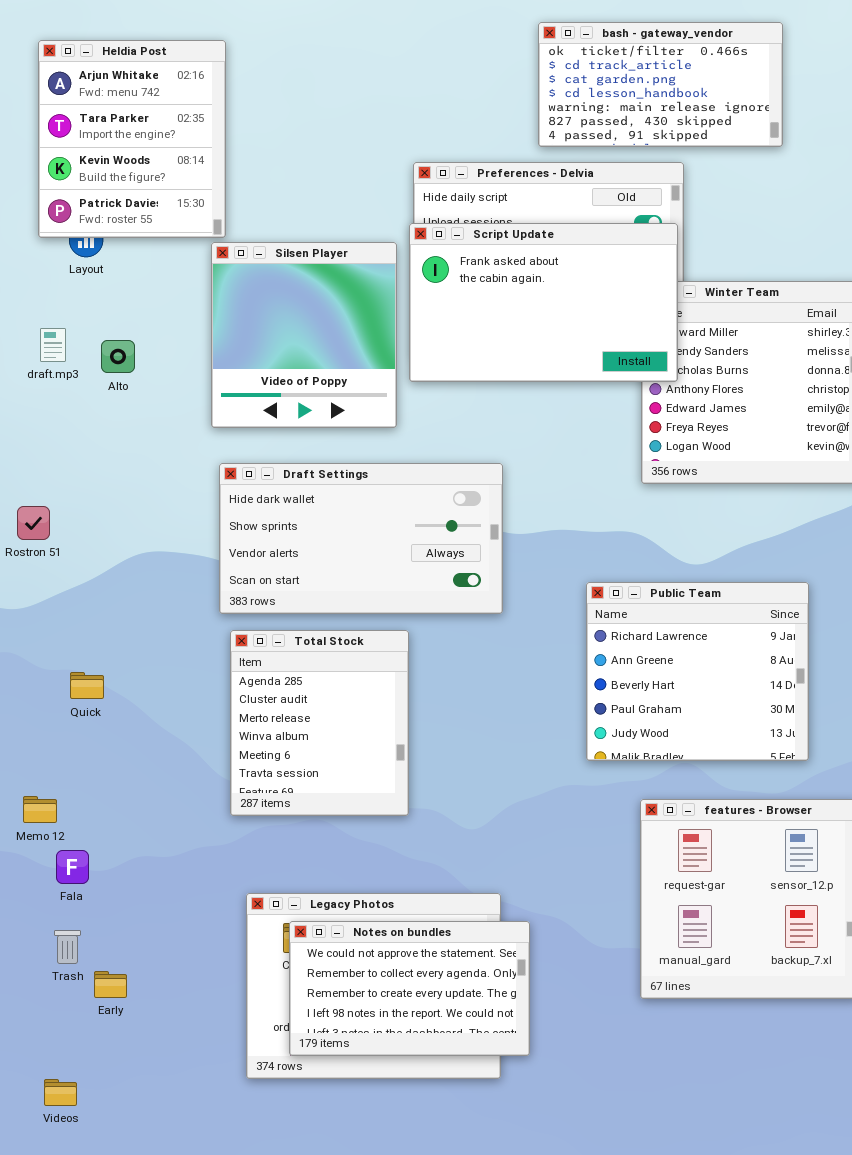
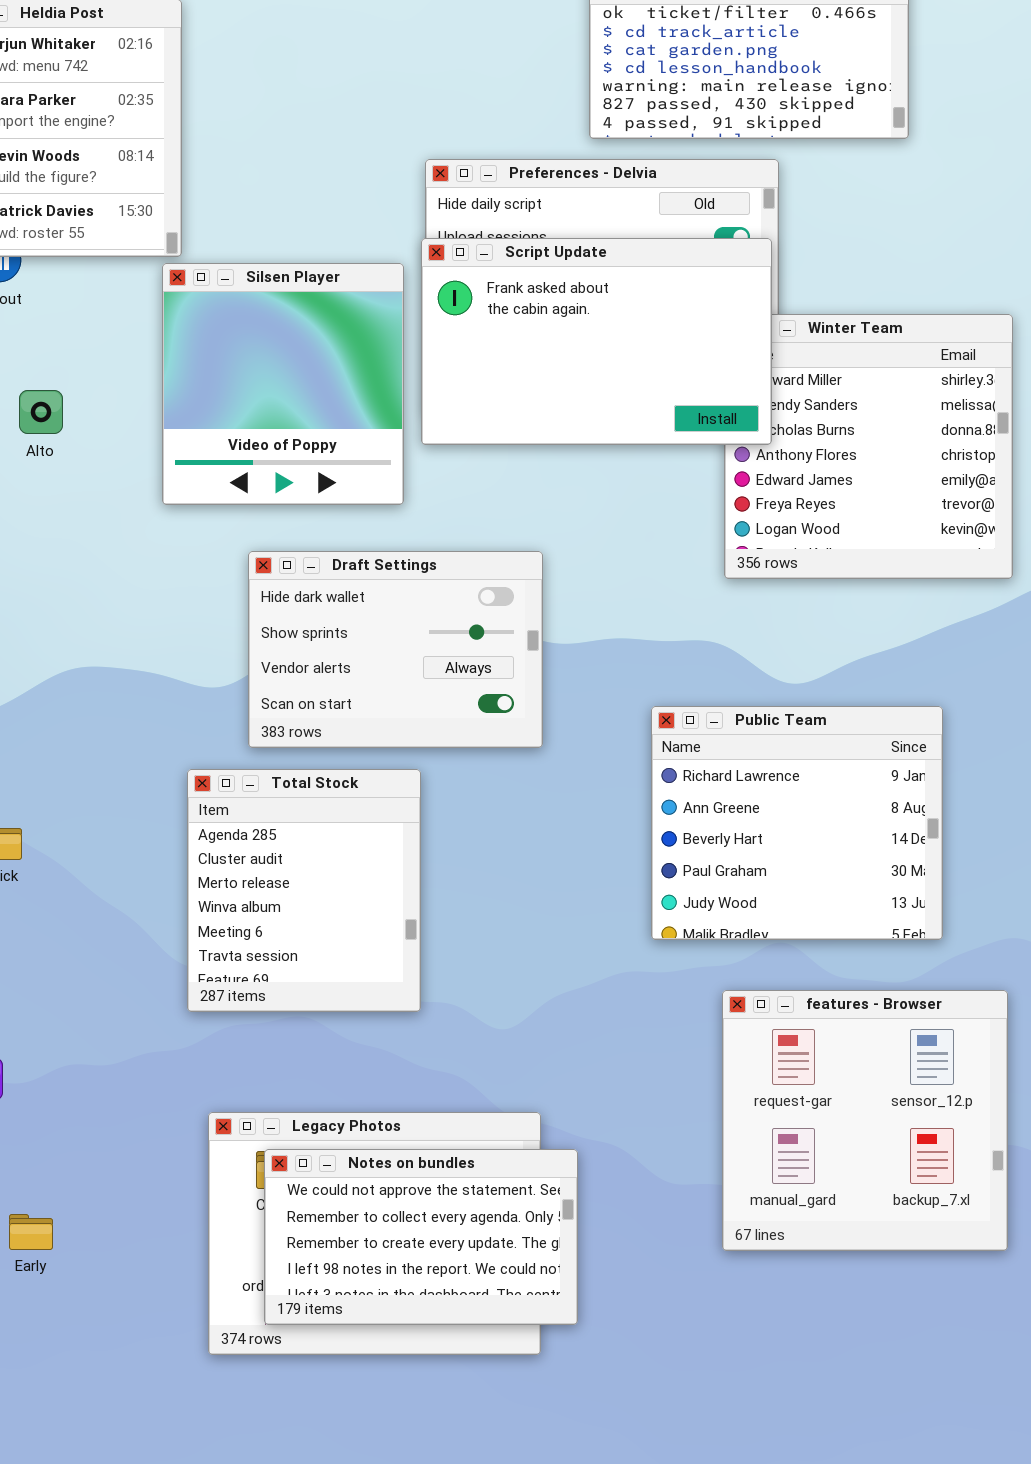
Draft Settings: [219,463,503,614] -> [248,551,543,748], resized

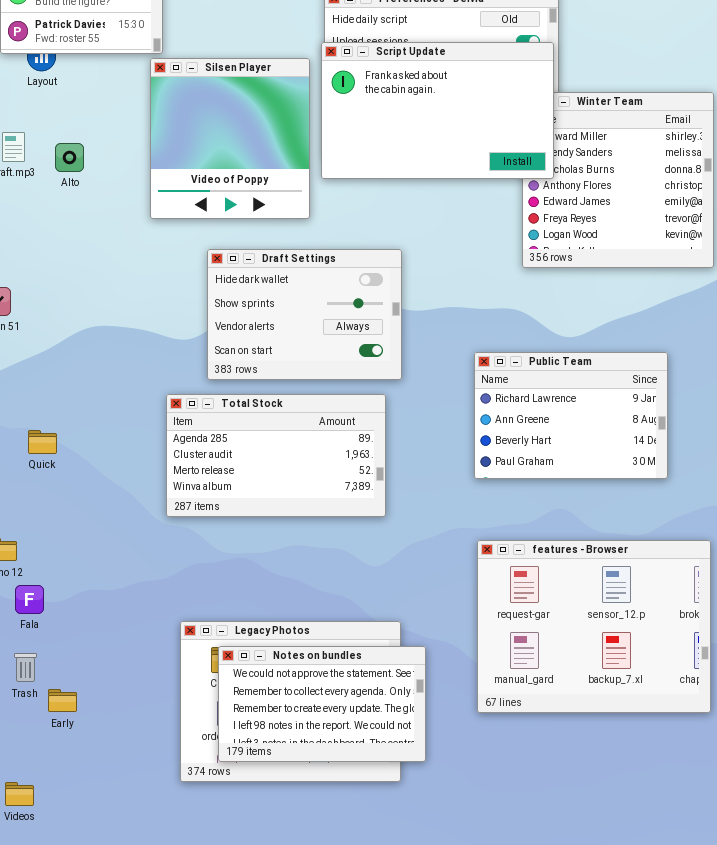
Public Team: [651,706,943,940] -> [474,352,668,479], resized
Total Stock: [187,769,421,1012] -> [166,394,386,517], resized
features - Browser: [722,990,1008,1251] -> [477,540,711,713], resized

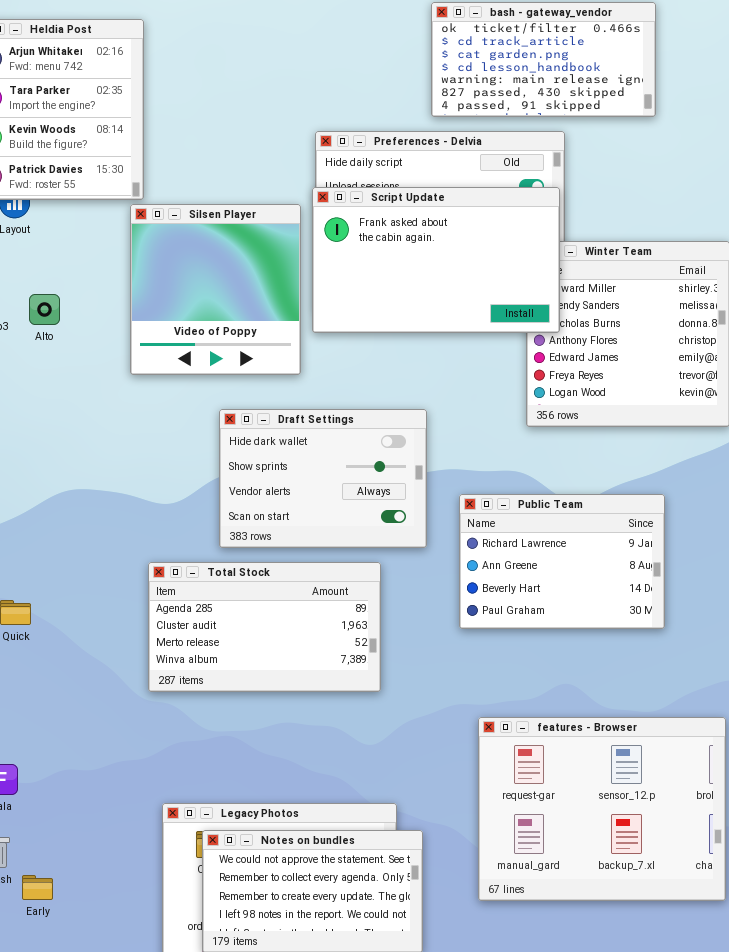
Draft Settings: [207,249,402,380] -> [219,409,427,548], moved
Public Team: [474,352,668,479] -> [459,494,665,629], moved

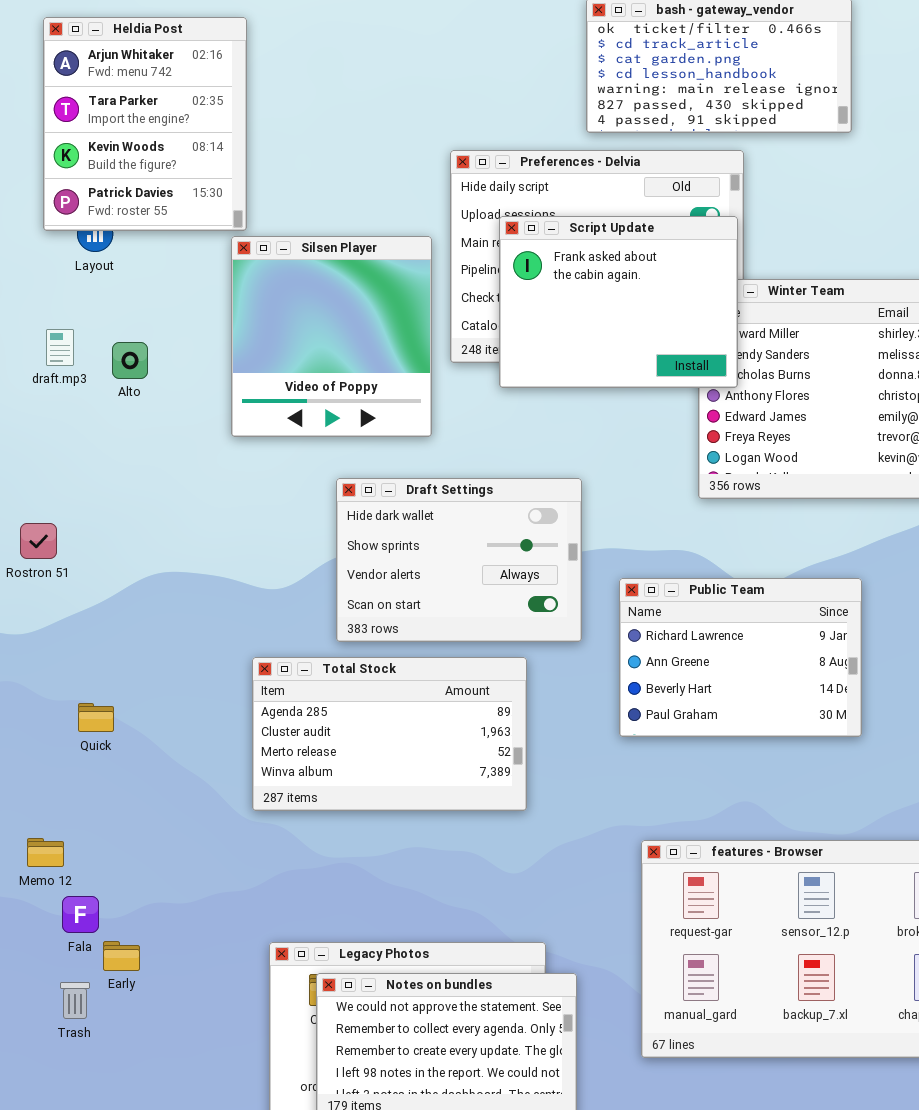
Script Update: [312,187,560,333] -> [499,216,738,388], resized
Early: [22,875,53,900] -> [103,941,140,971], moved

